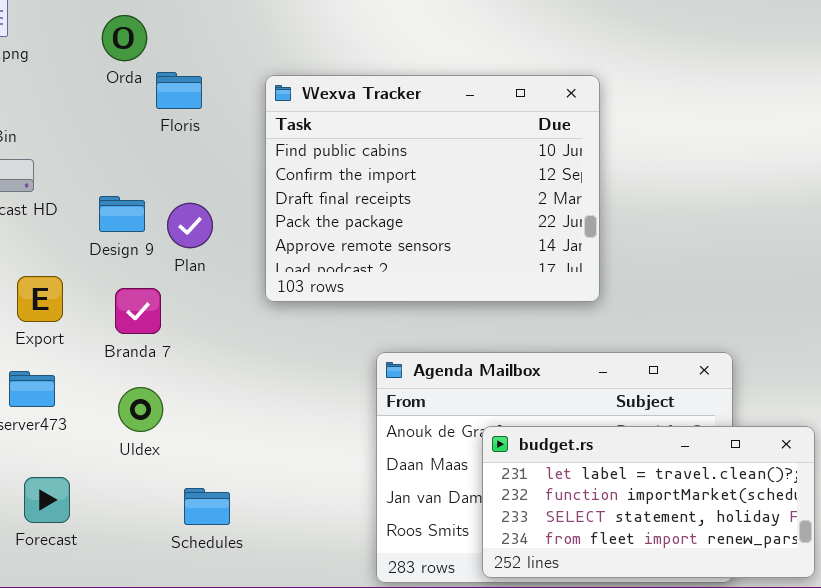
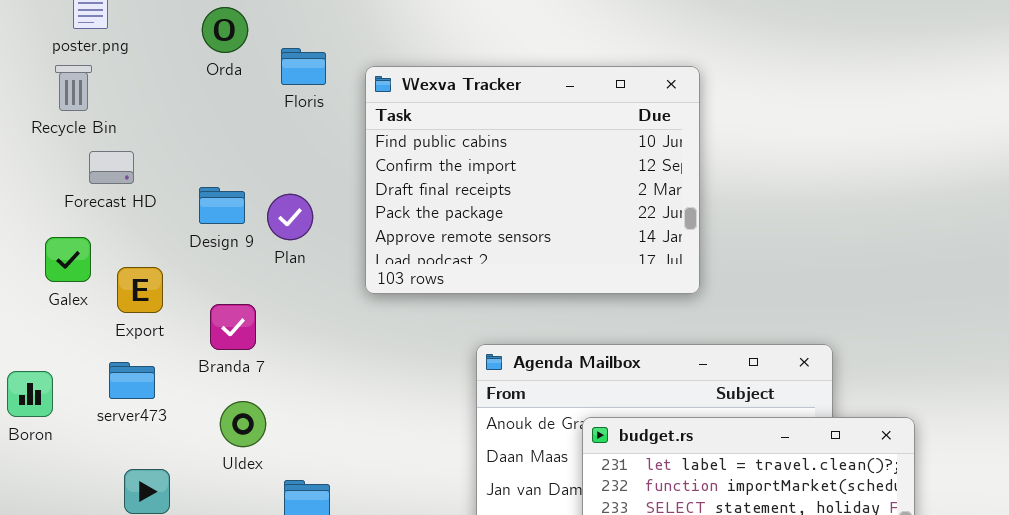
Floris: [156,72,202,109] -> [281,48,326,85], moved
Branda 7: [115,288,161,334] -> [210,304,256,350], moved
Uldex: [118,387,163,432] -> [220,401,266,447], moved

